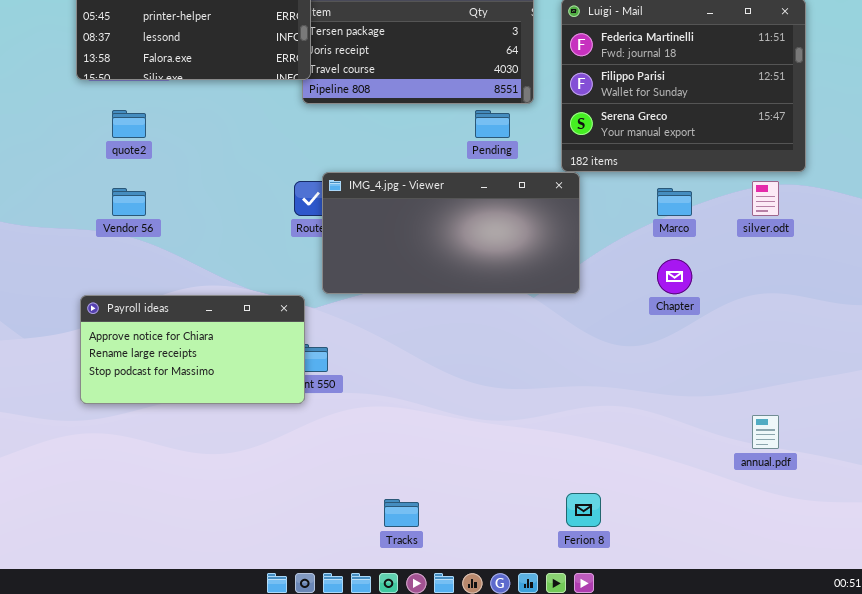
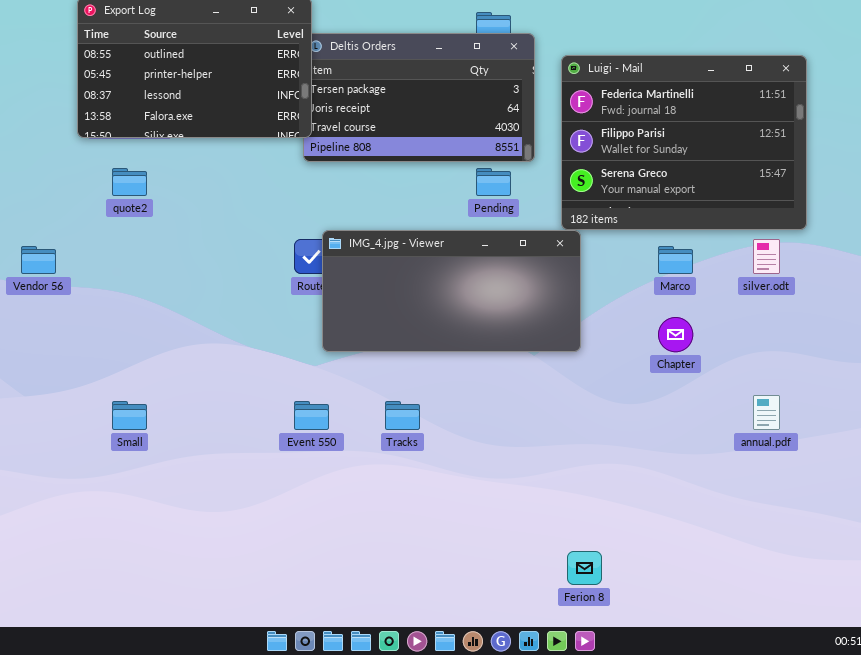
Vendor 56: [112,188,146,216] -> [21,246,56,274], moved
Payroll ideas: [80,295,305,404] -> none, closed
annual.pdf: [752,415,779,449] -> [753,395,780,430], moved
Tracks: [384,499,419,527] -> [385,401,420,430], moved

